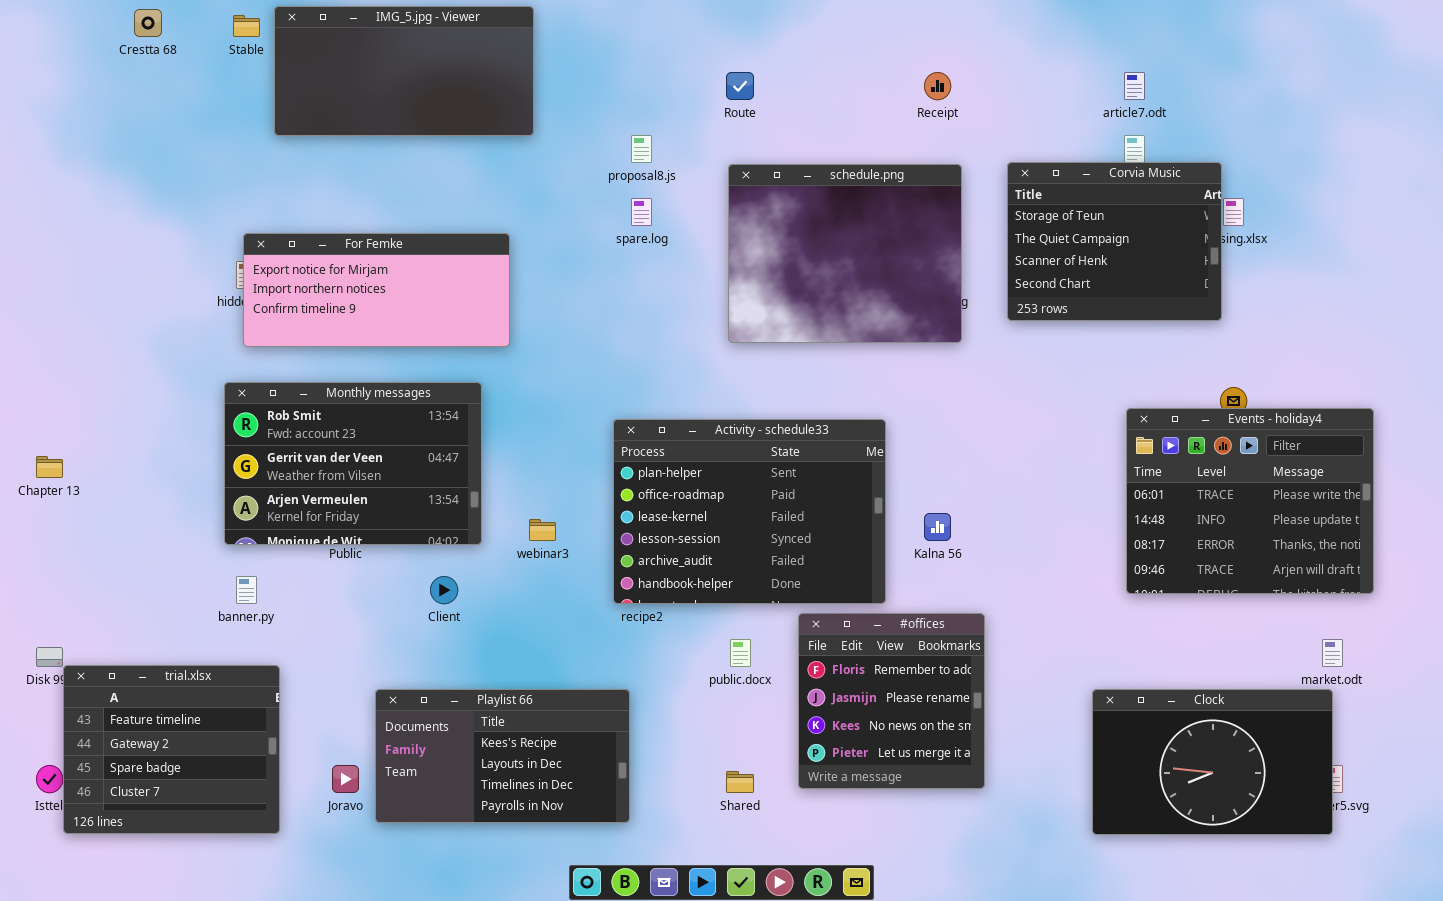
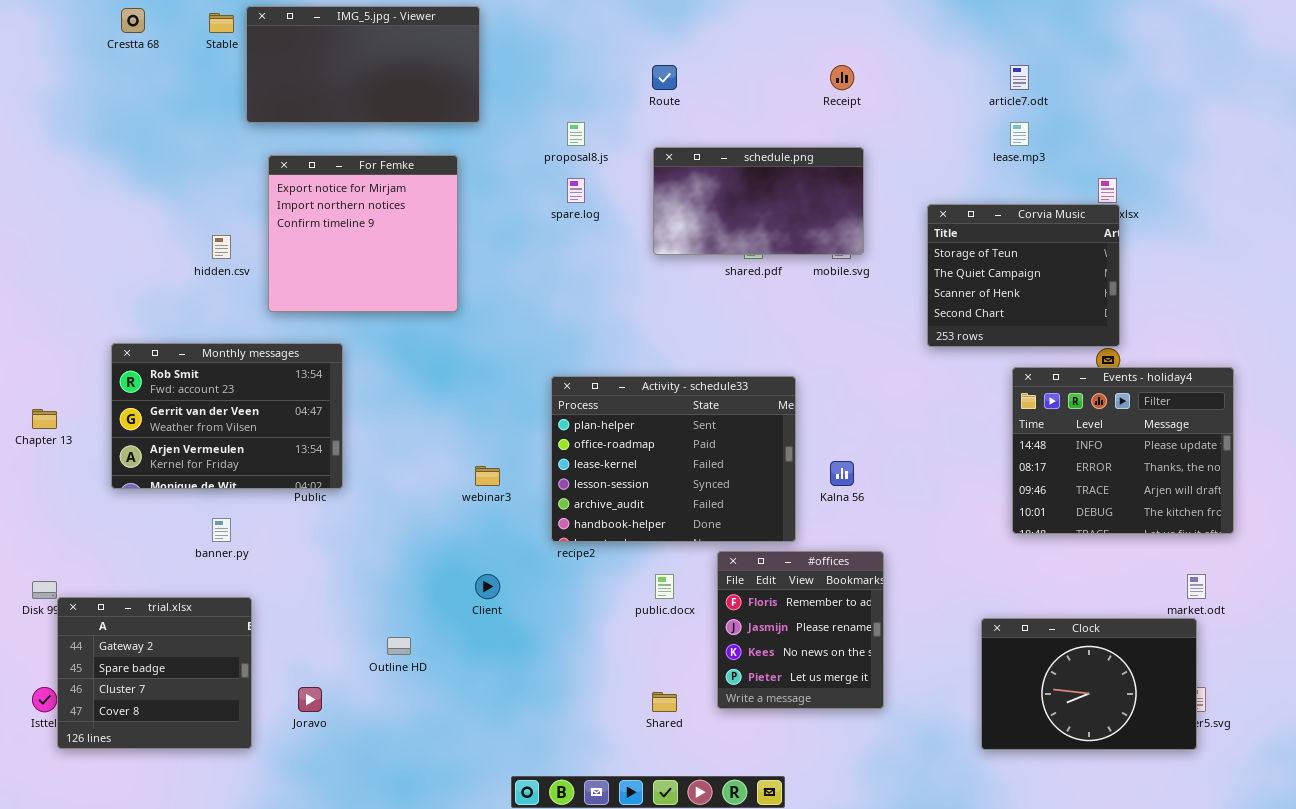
Corvia Music: [1007,162,1222,321] -> [927,204,1120,347], moved
schedule.png: [728,164,962,343] -> [653,147,864,255], resized
For Femke: [243,233,510,347] -> [268,155,458,312], resized
Monthly messages: [224,382,482,545] -> [111,343,343,489], moved
Events - holiday4: [1126,408,1374,594] -> [1012,367,1234,534], scrolled down 1 row
Client: [430,576,458,604] -> [475,574,500,599], moved
trial.xlsx: [63,665,280,834] -> [57,597,252,749], scrolled down 1 row
Playlist 66: [375,689,630,823] -> none, closed

